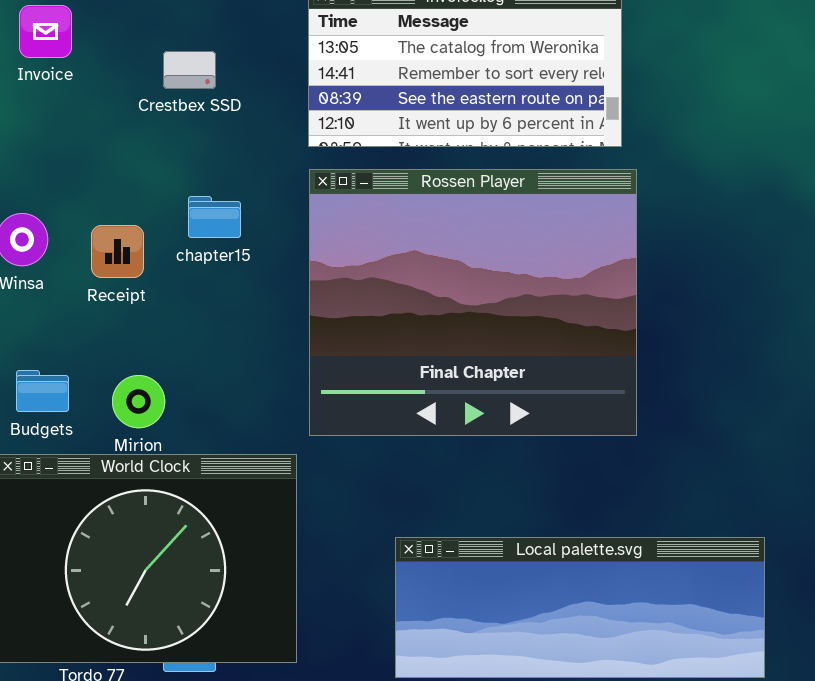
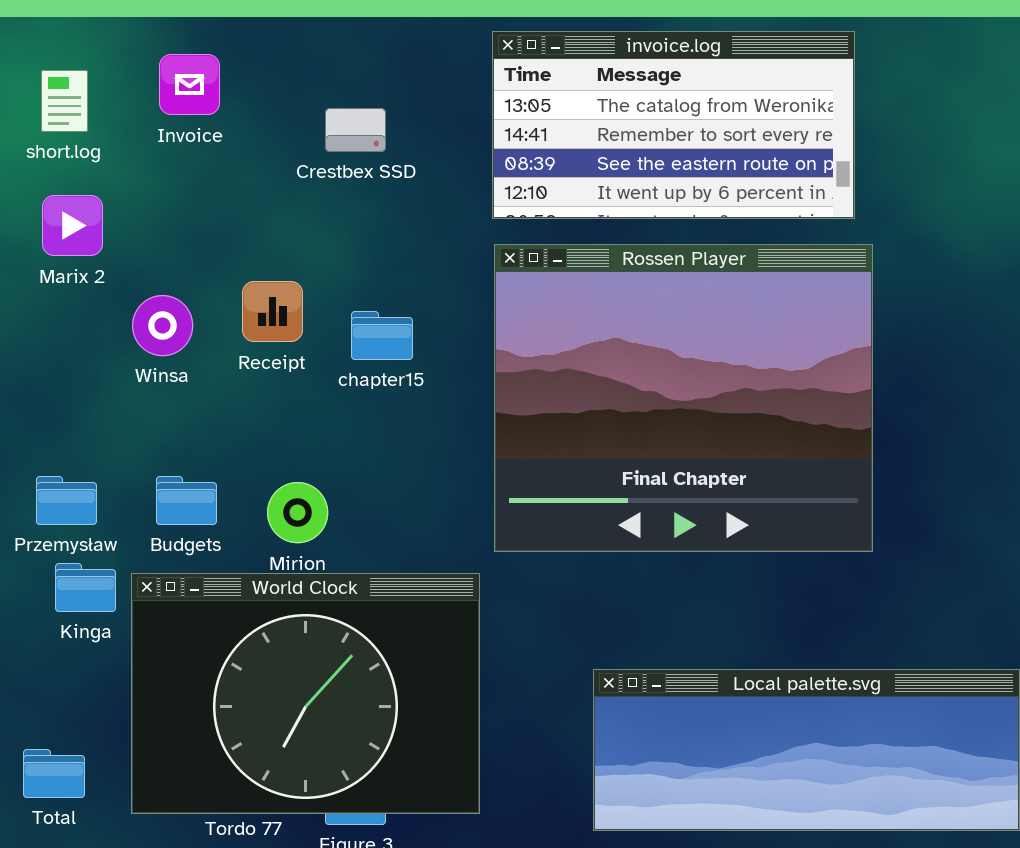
chapter15: [188,196,241,238] -> [351,311,413,360], moved
Receipt: [91,225,144,278] -> [242,281,303,342], moved

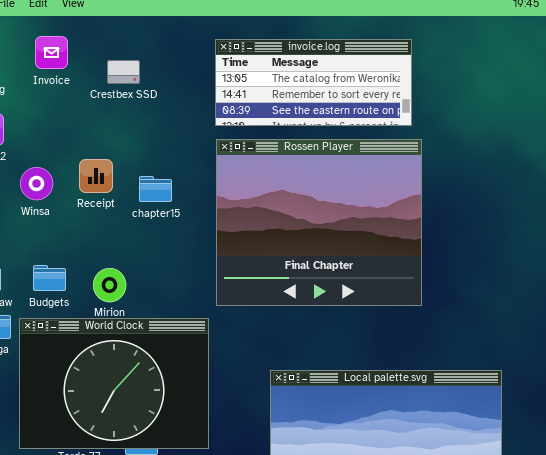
invoice.log: [492,31,855,219] -> [215,39,412,126], resized
Crestbex SSD: [325,108,386,152] -> [107,60,140,84], moved

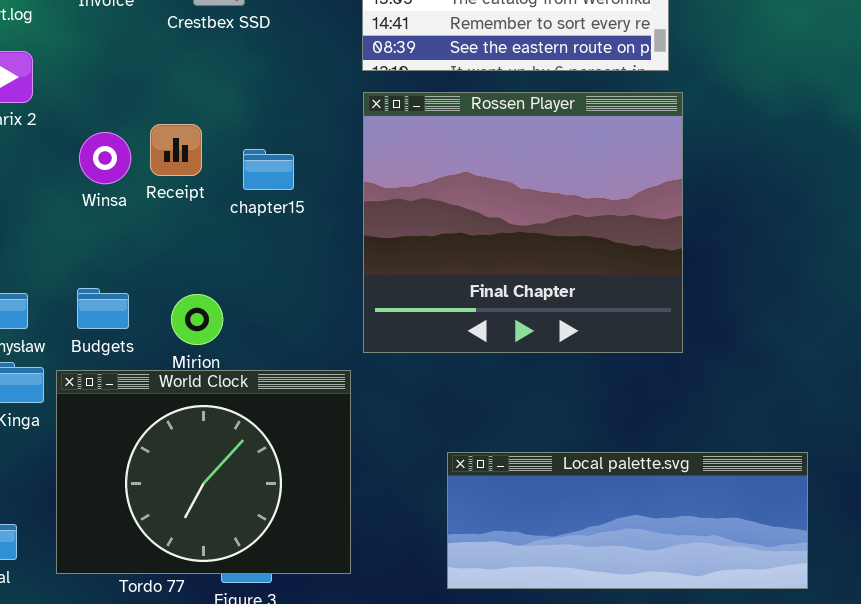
Winsa: [20,167,53,200] -> [79,132,131,184], moved

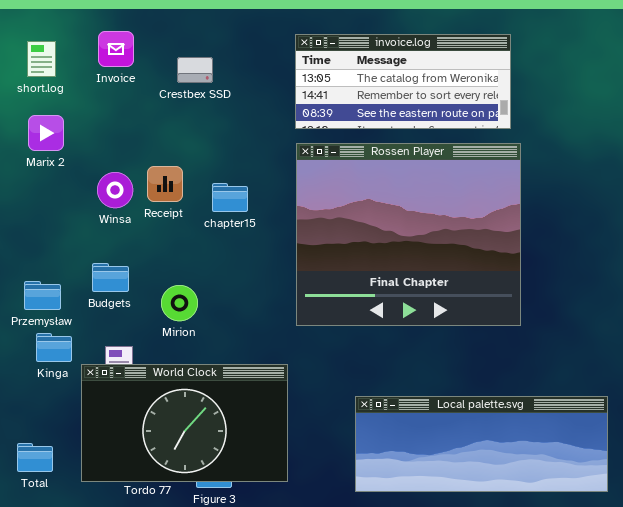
Budgets: [77,288,129,329] -> [92,263,129,292], moved
World Clock: [56,370,351,574] -> [81,364,288,482], resized

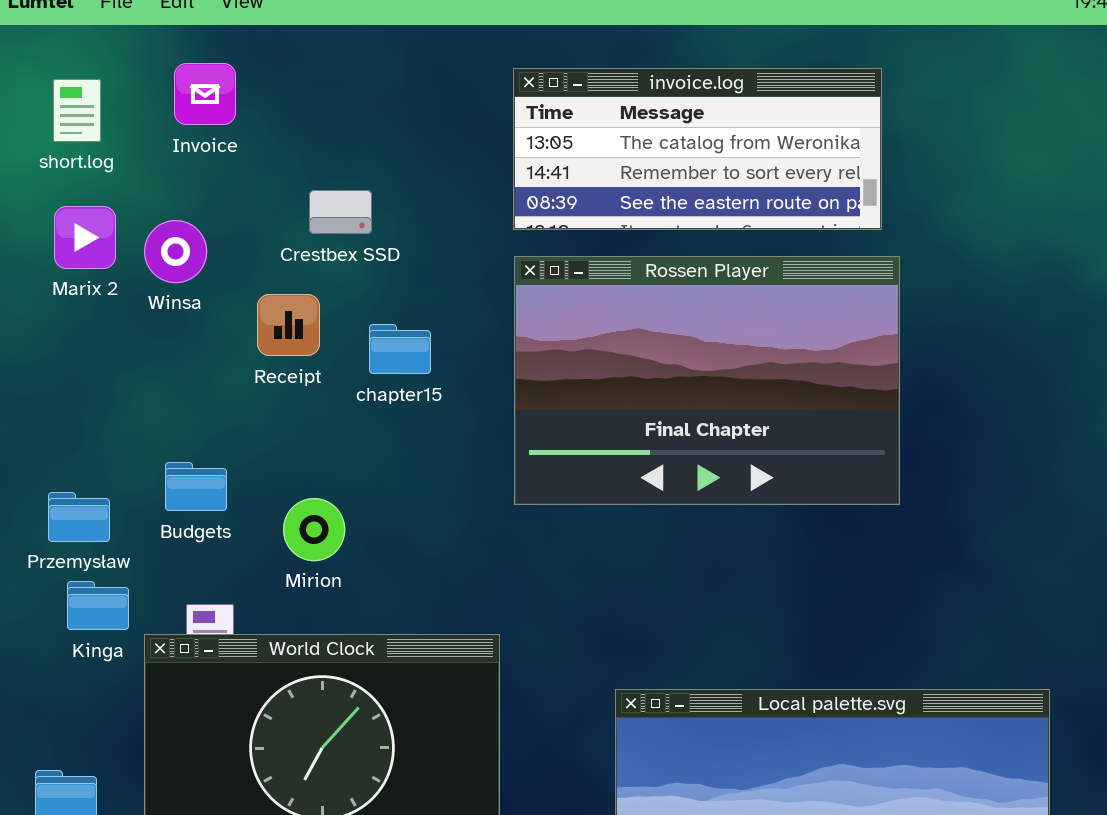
Crestbex SSD: [177,57,213,83] -> [309,190,372,234], moved
Rossen Player: [296,143,521,326] -> [514,256,900,505], resized
Winsa: [97,172,133,208] -> [144,220,207,283], moved

